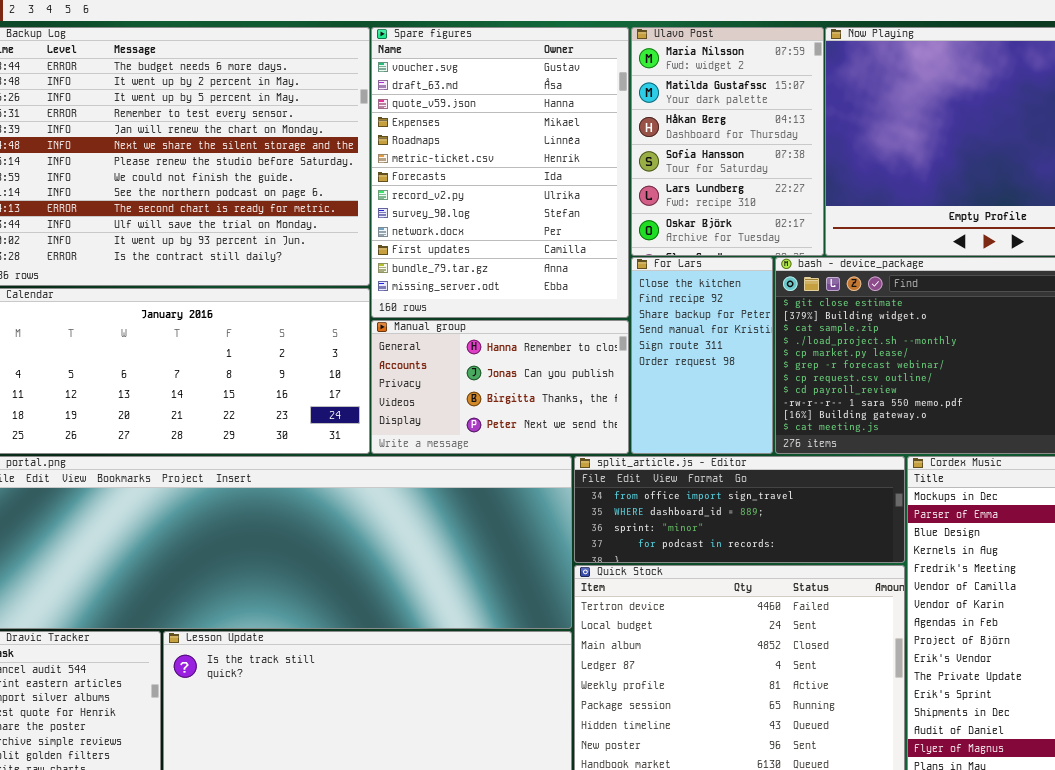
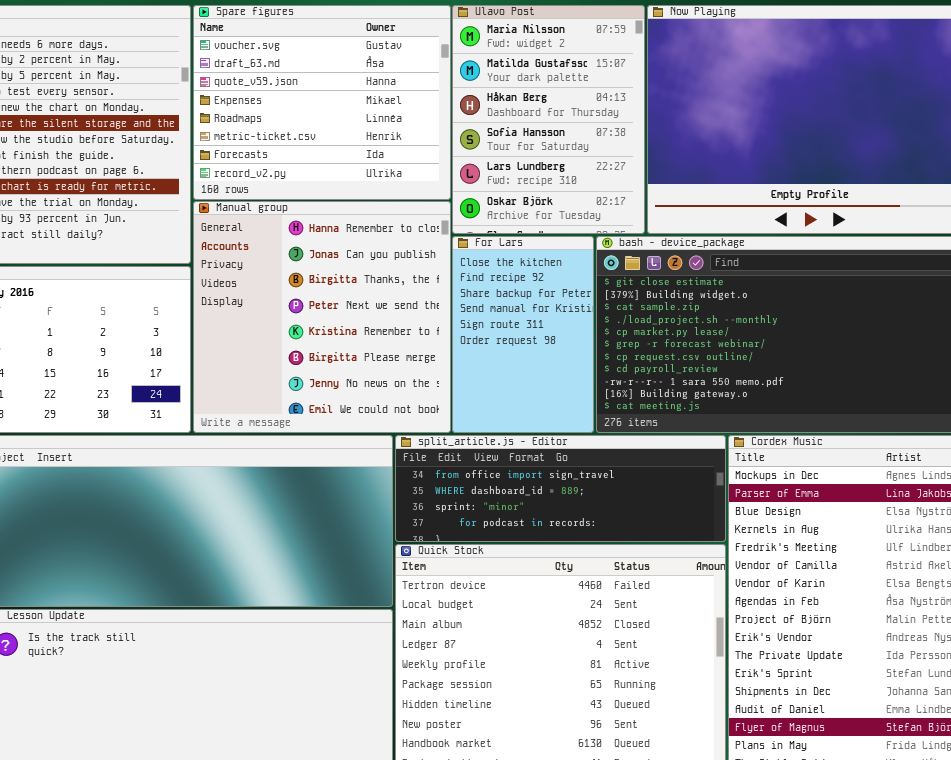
Spare figures: [371,27,629,318] -> [193,5,451,200], resized
Manual group: [371,320,629,454] -> [193,201,451,433], resized

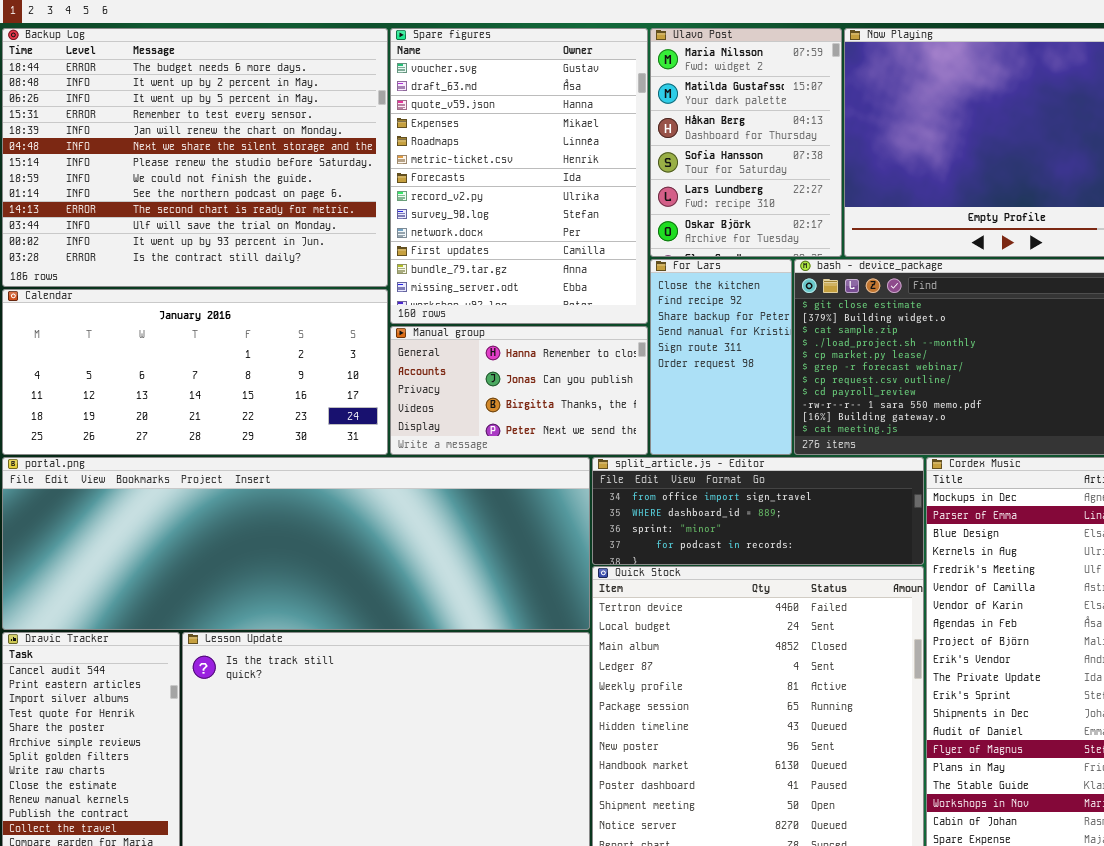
Spare figures: [193,5,451,200] -> [390,28,648,324], resized
Manual group: [193,201,451,433] -> [390,326,648,455], resized

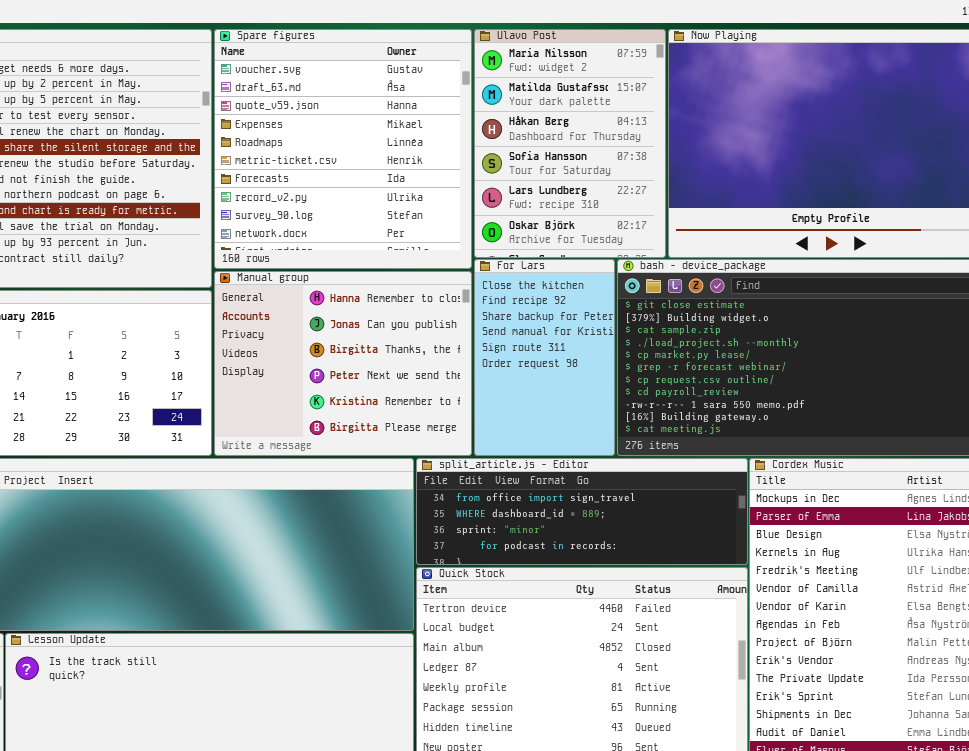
Spare figures: [390,28,648,324] -> [214,29,472,269], resized
Manual group: [390,326,648,455] -> [214,271,472,456], resized

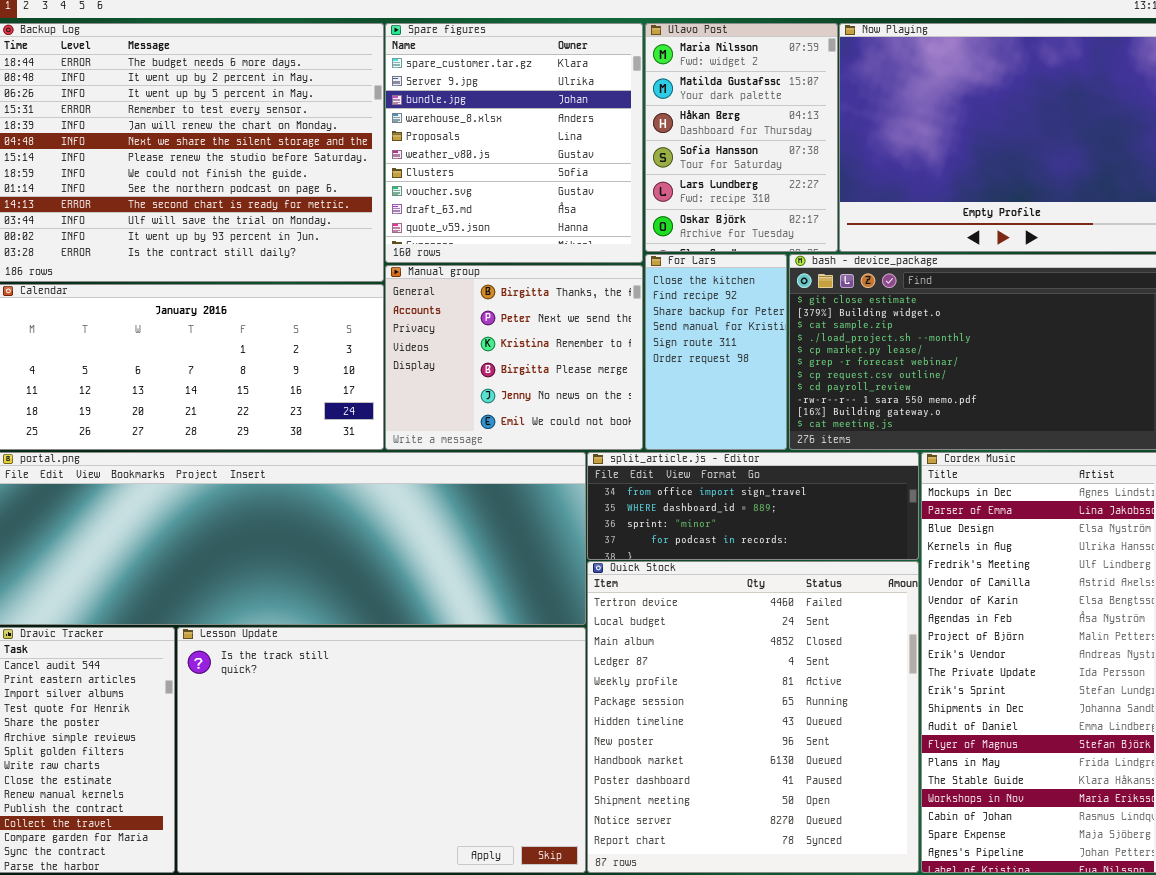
Spare figures: [214,29,472,269] -> [385,23,643,263], scrolled up 7 rows
Manual group: [214,271,472,456] -> [385,265,643,450], scrolled down 2 rows

